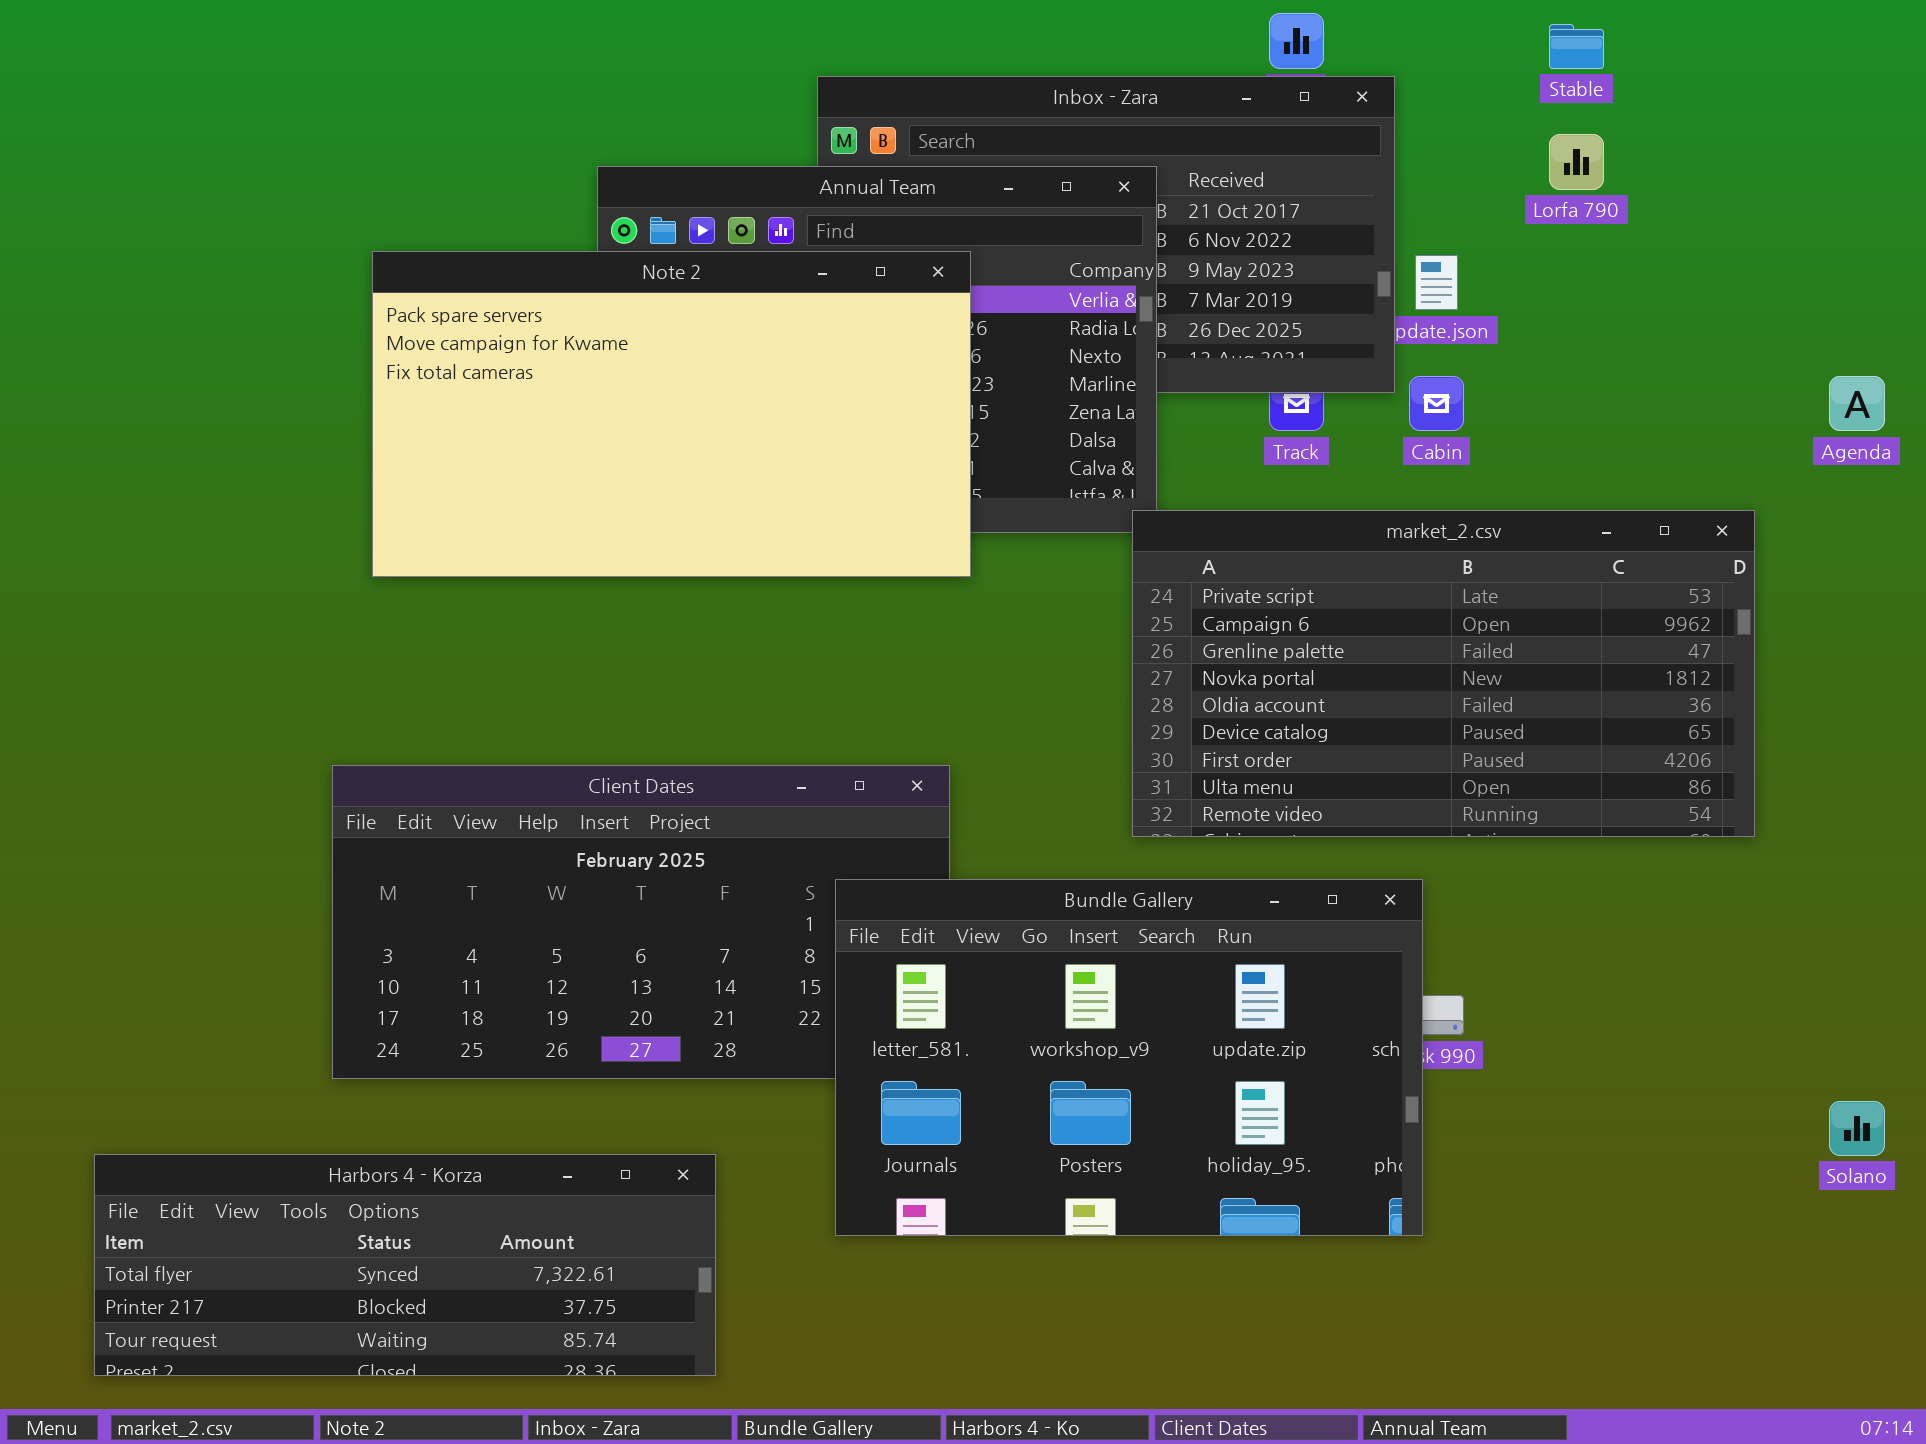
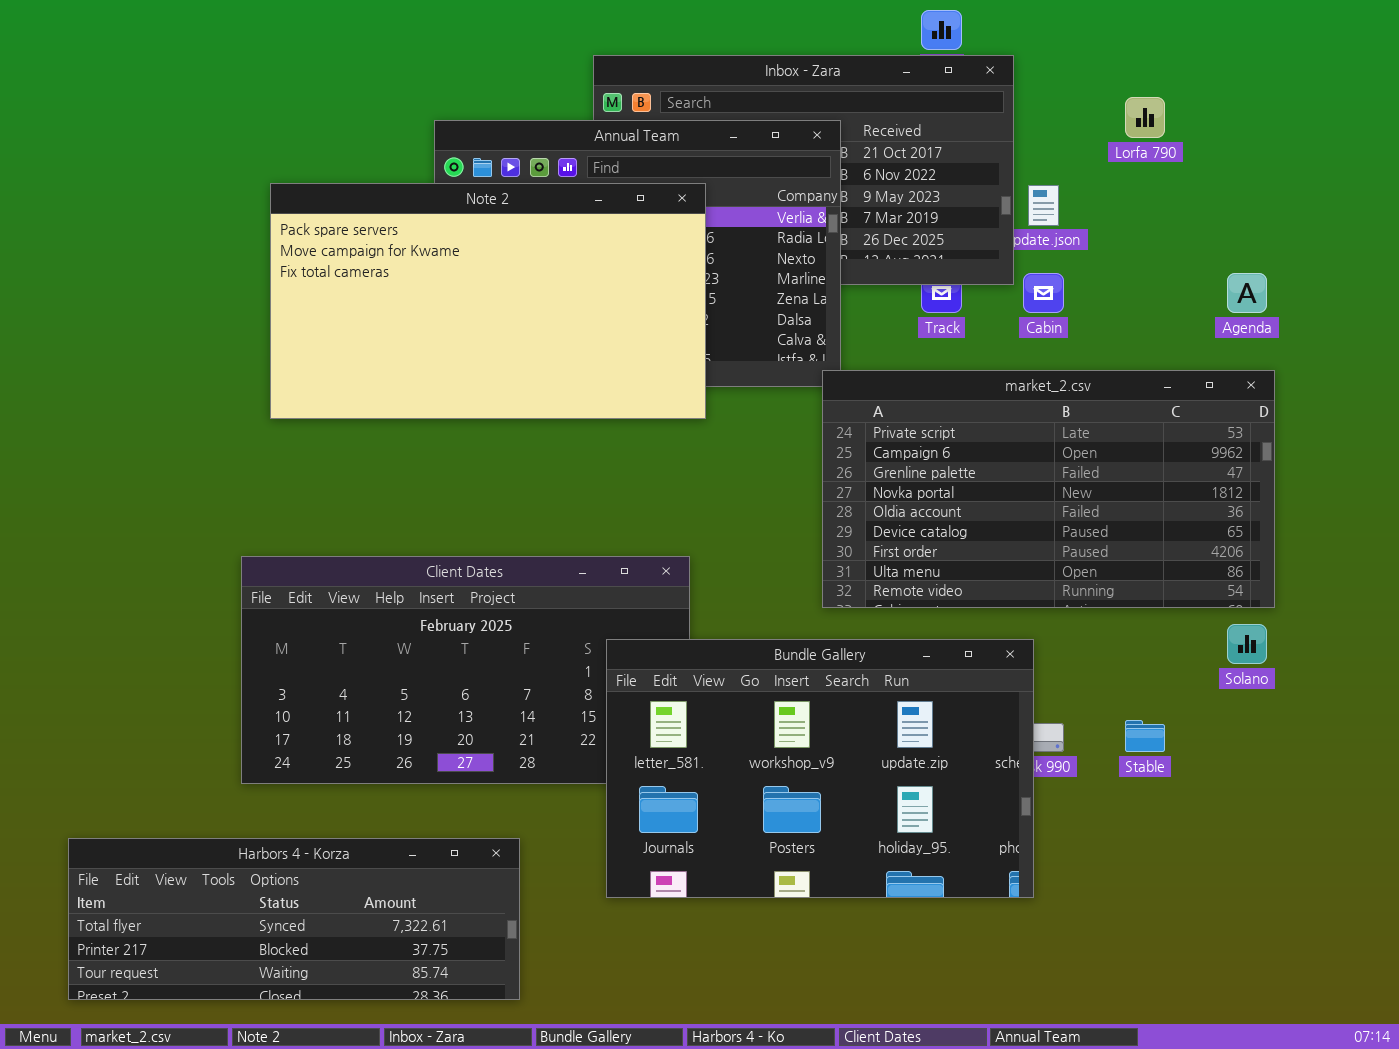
Stable: [1549,24,1604,69] -> [1125,720,1165,752], moved
Agenda: [1829,376,1885,431] -> [1227,273,1267,313], moved
Solano: [1829,1101,1885,1156] -> [1227,624,1267,664], moved

